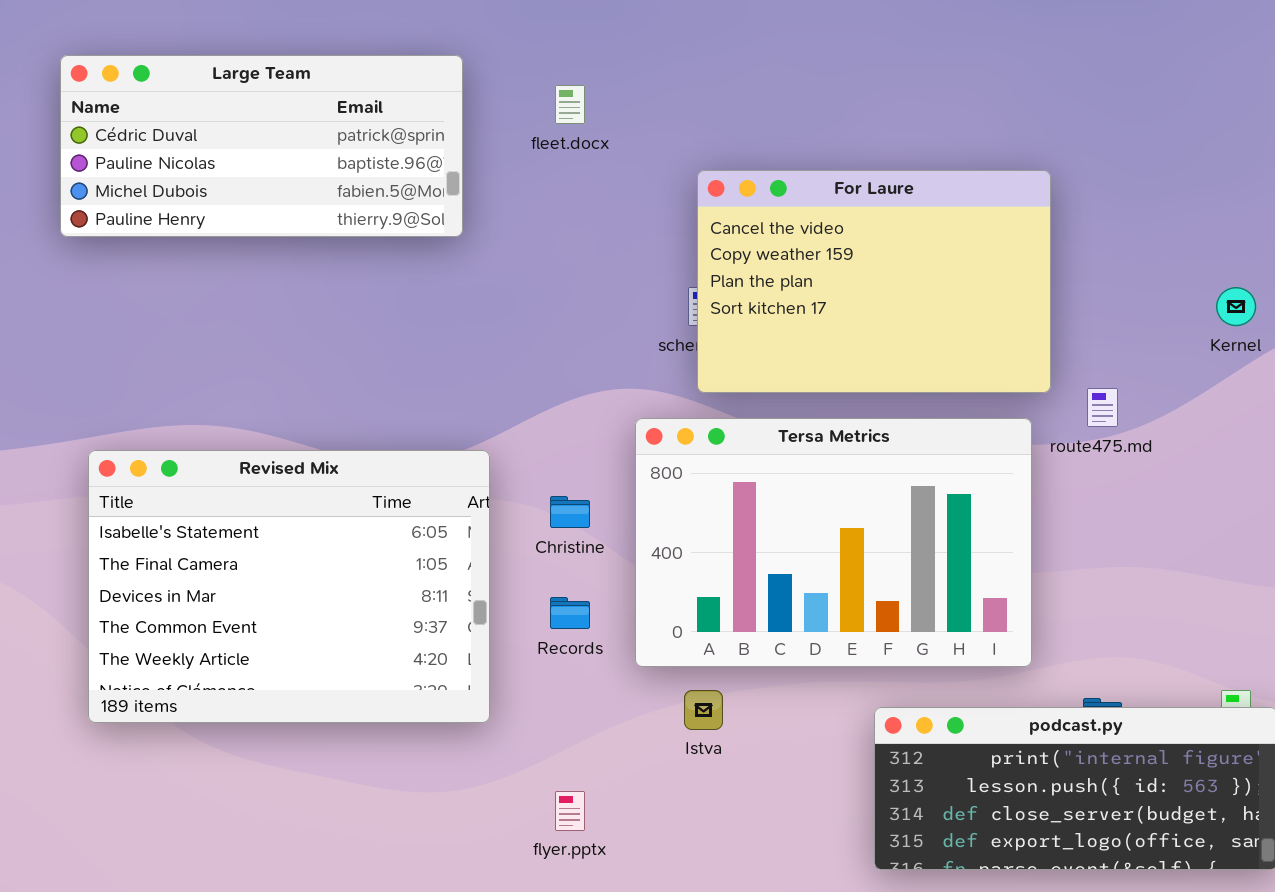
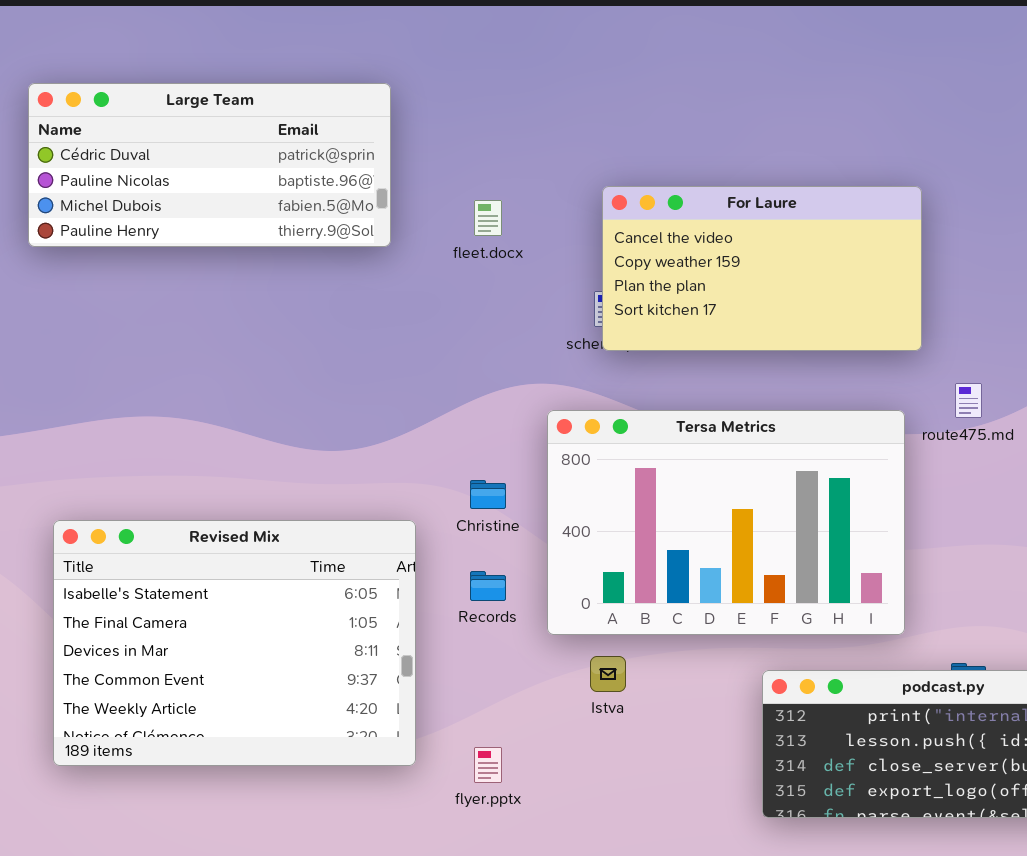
fleet.docx: [555,85,585,124] -> [474,200,502,236], moved
For Laure: [697,170,1051,393] -> [602,186,922,351], resized
Revised Mix: [88,450,490,723] -> [53,520,416,766], moved

